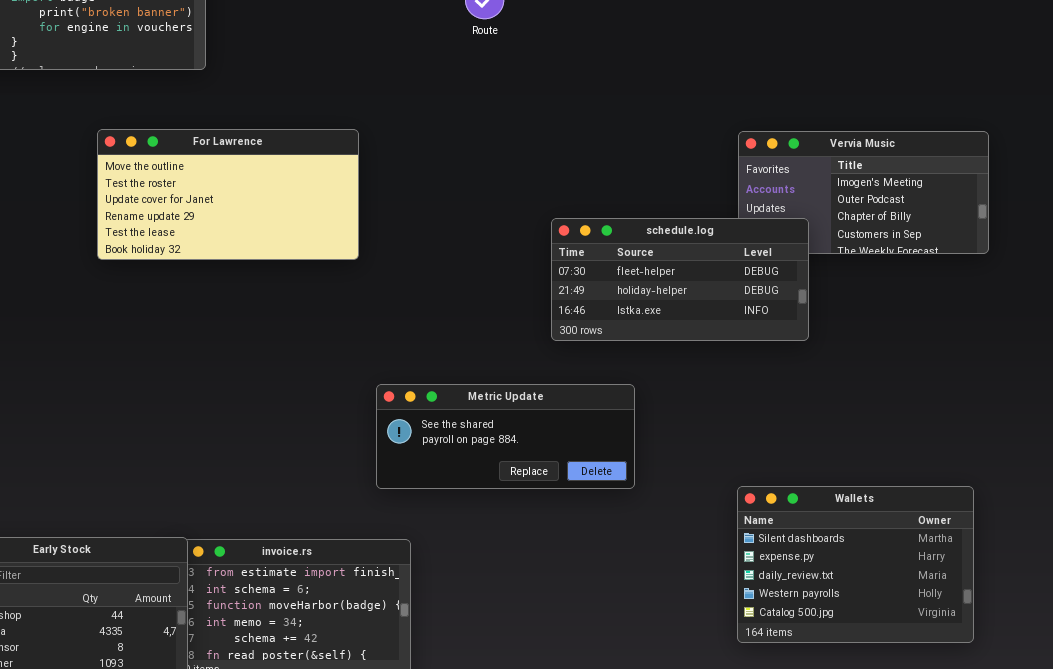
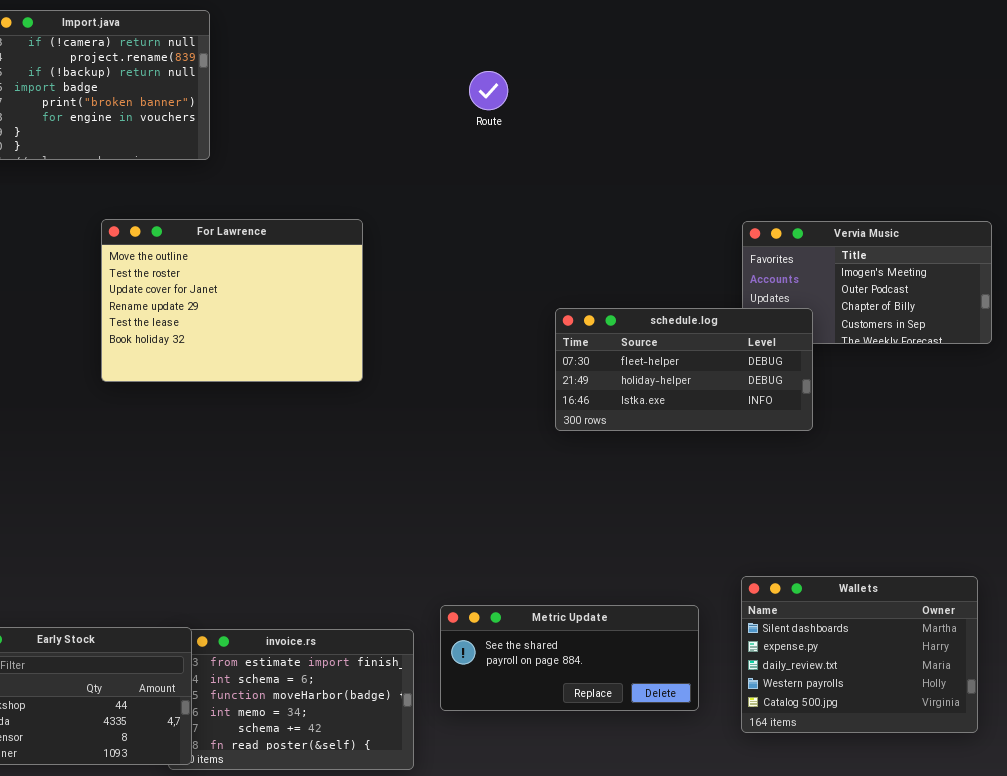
For Lawrence: [97,129,359,260] -> [101,219,363,382], resized
Metric Update: [376,384,635,489] -> [440,605,699,711], moved

